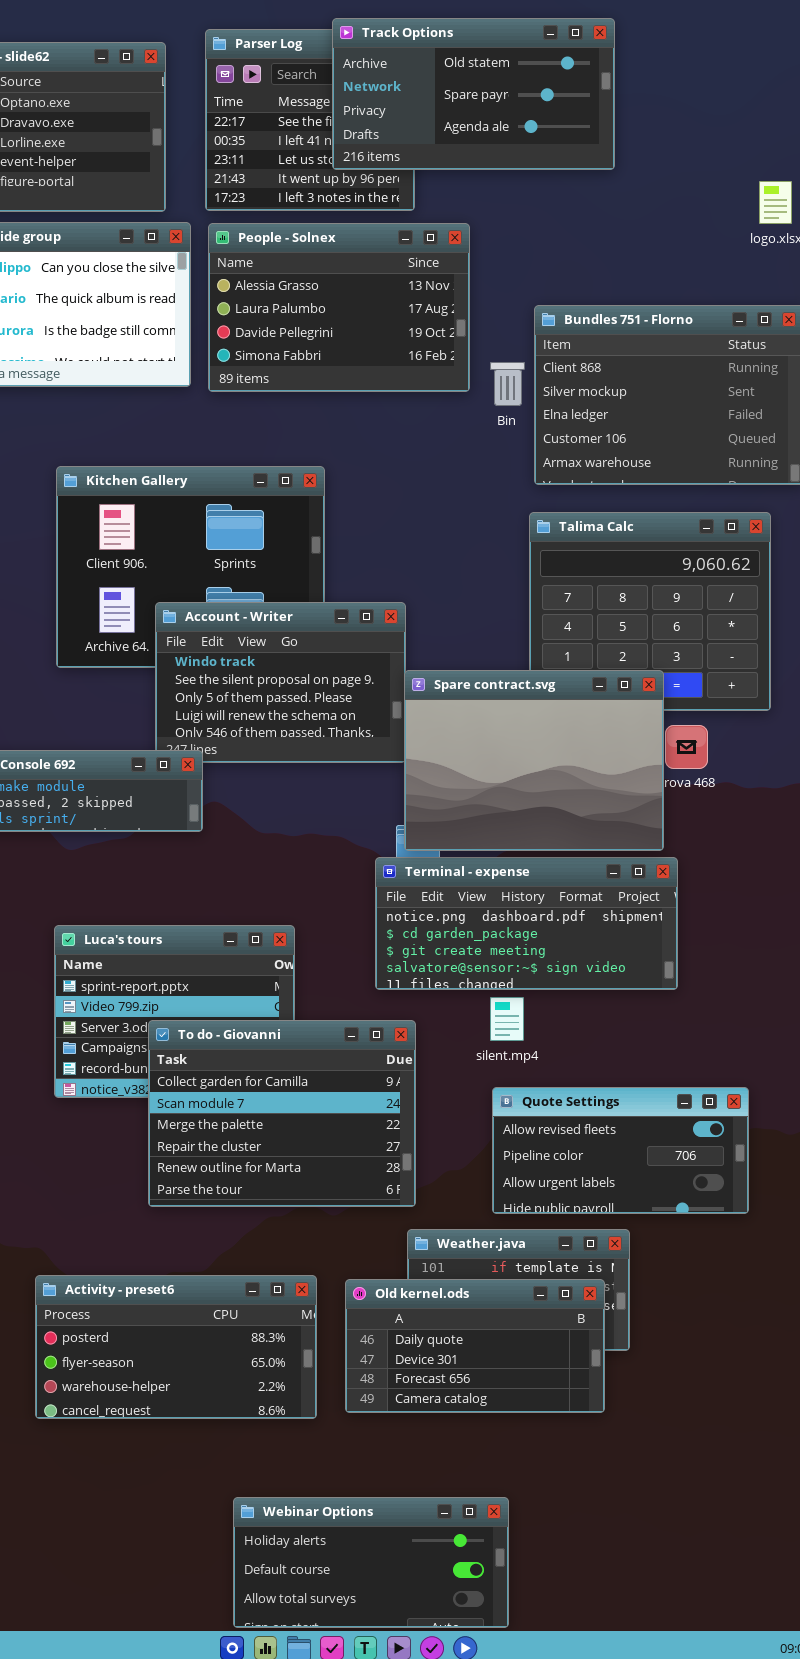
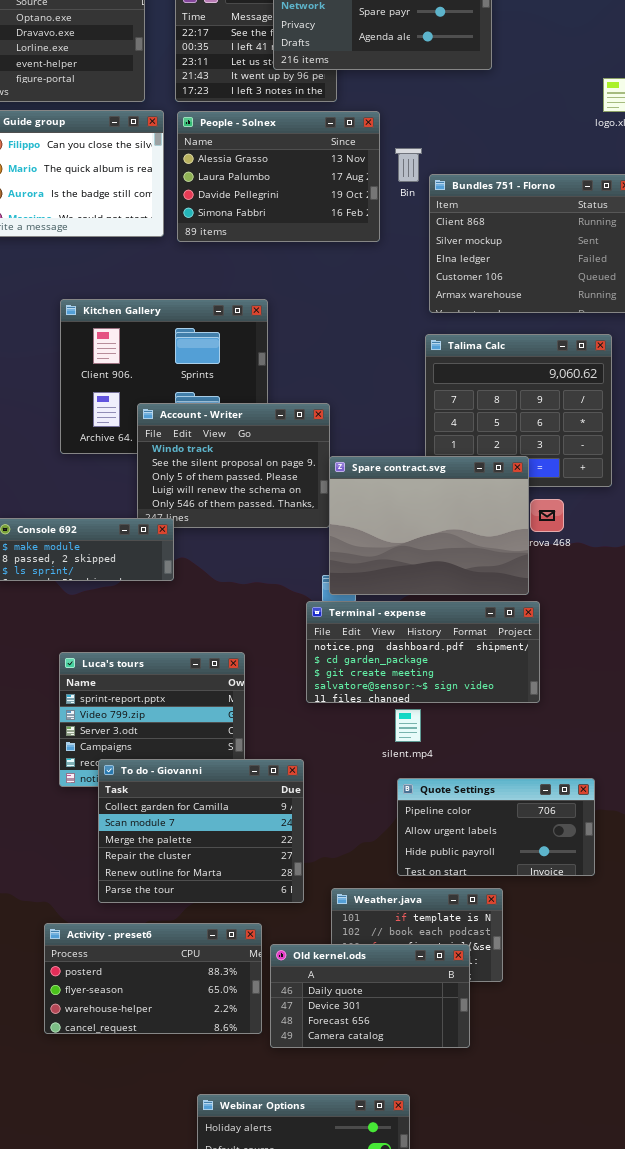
Bin: [490,362,525,406] -> [395,148,422,182], moved
To do - Giovanni: [148,1020,416,1207] -> [98,759,304,903], moved
Quote Settings: [492,1087,749,1214] -> [397,778,595,876], scrolled down 1 row
Old kernel.ods: [345,1279,605,1413] -> [270,944,470,1048], moved

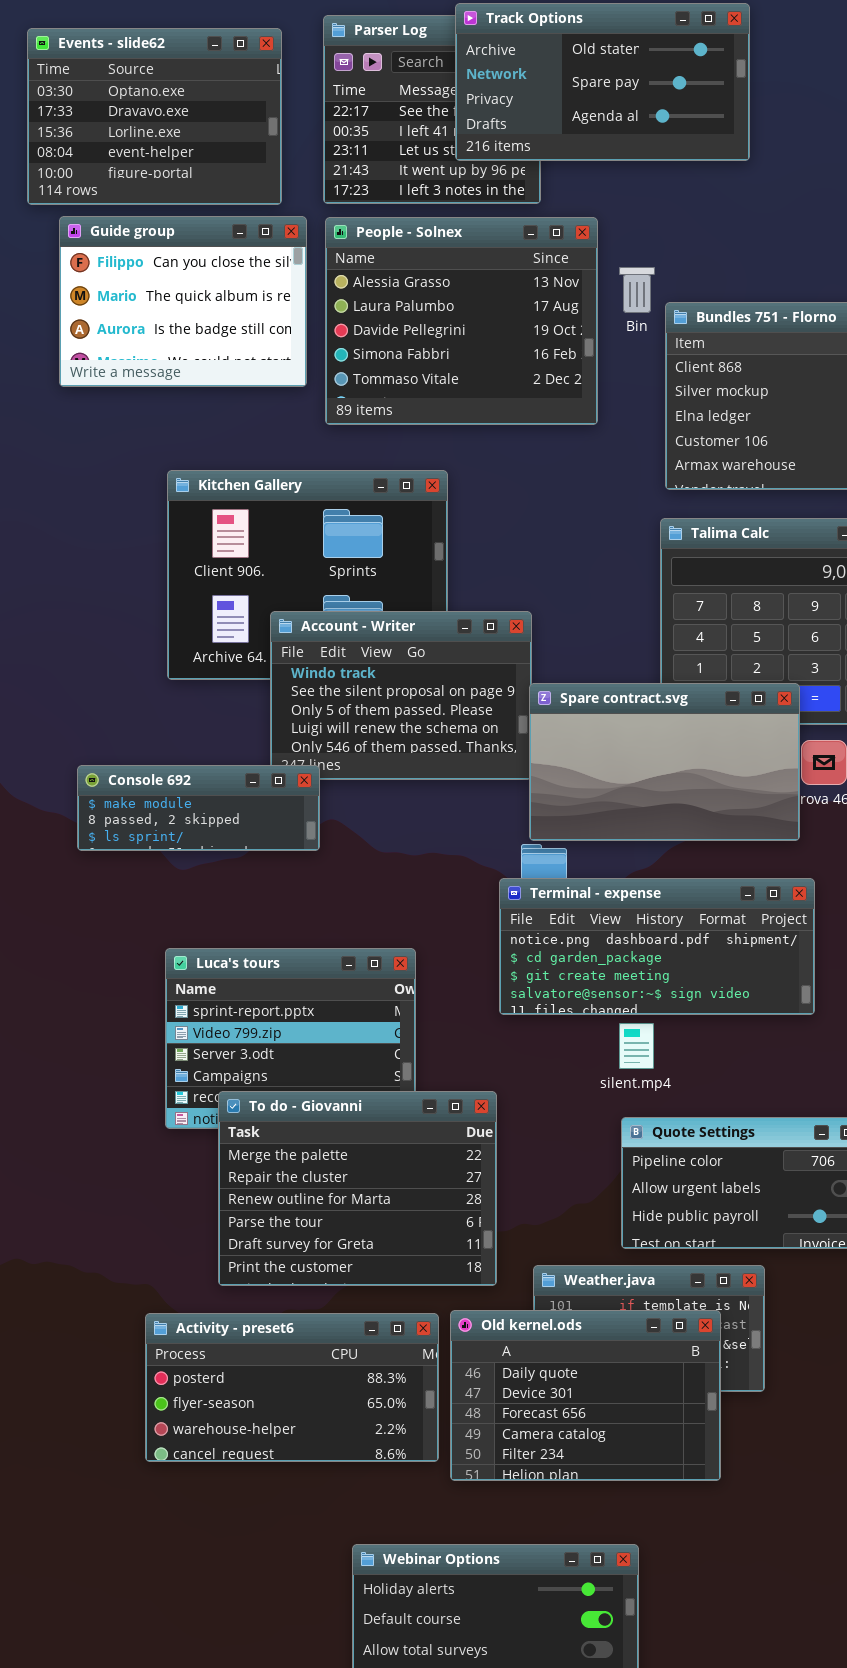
People - Solnex: [177,111,380,242] -> [325,217,598,425], resized
Spare contract.svg: [329,456,529,595] -> [529,683,800,841], resized
To do - Giovanni: [98,759,304,903] -> [218,1091,497,1286], scrolled down 2 rows
Old kernel.ods: [270,944,470,1048] -> [450,1310,721,1481], resized

